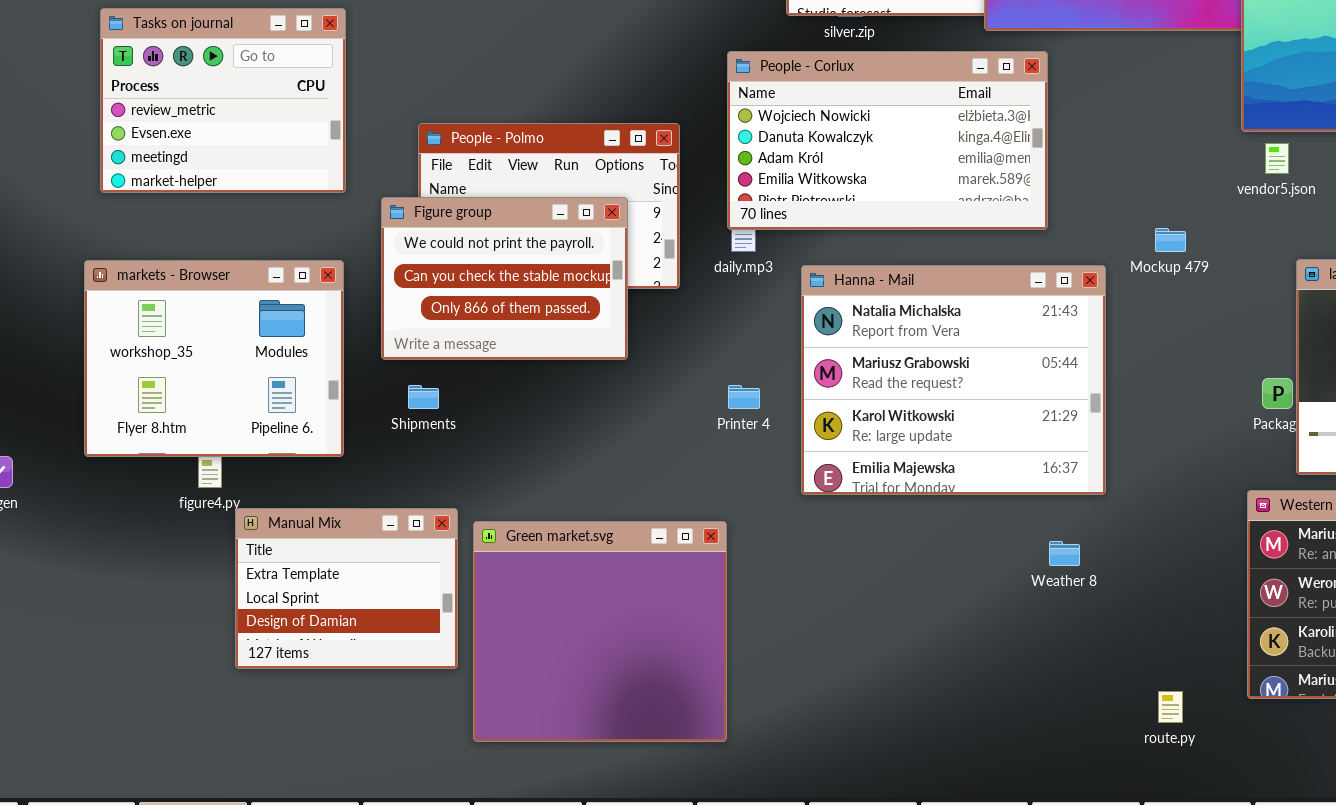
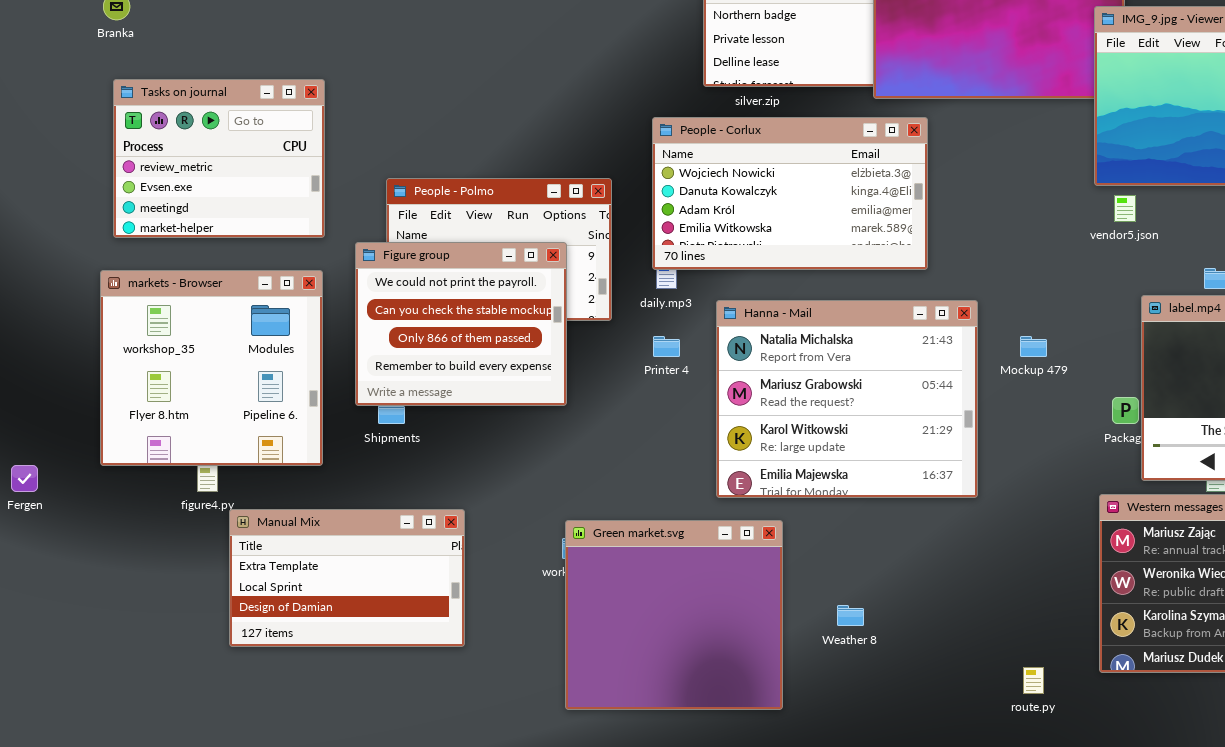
Figure group: [381,197,628,360] -> [355,242,567,406], resized
Mockup 479: [1155,228,1186,252] -> [1020,336,1047,357], moved
markets - Browser: [84,260,344,457] -> [100,270,323,466], resized
Printer 4: [728,385,760,409] -> [653,336,680,357], moved
Manual Mix: [235,508,458,669] -> [229,509,465,647], resized
Green market.svg: [473,521,727,742] -> [565,520,783,710], moved
Weather 8: [1049,541,1080,566] -> [837,605,864,626], moved

